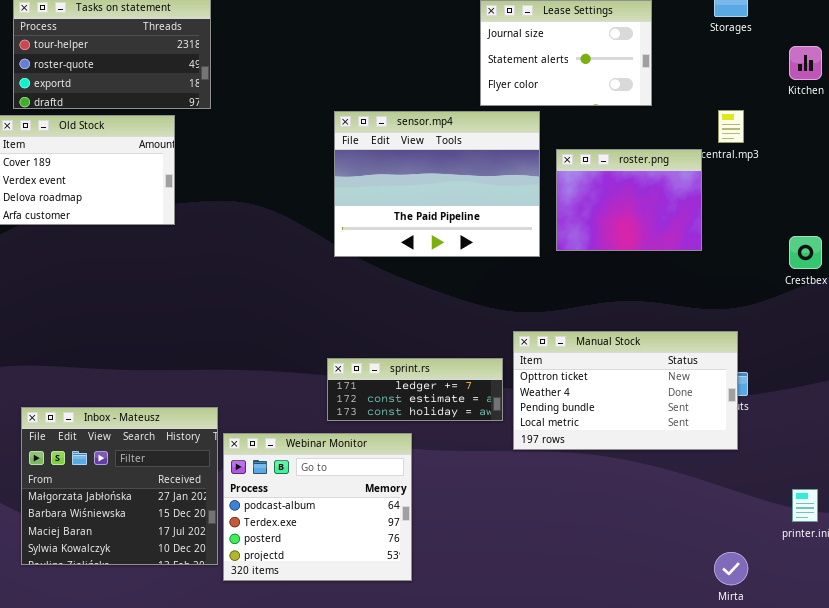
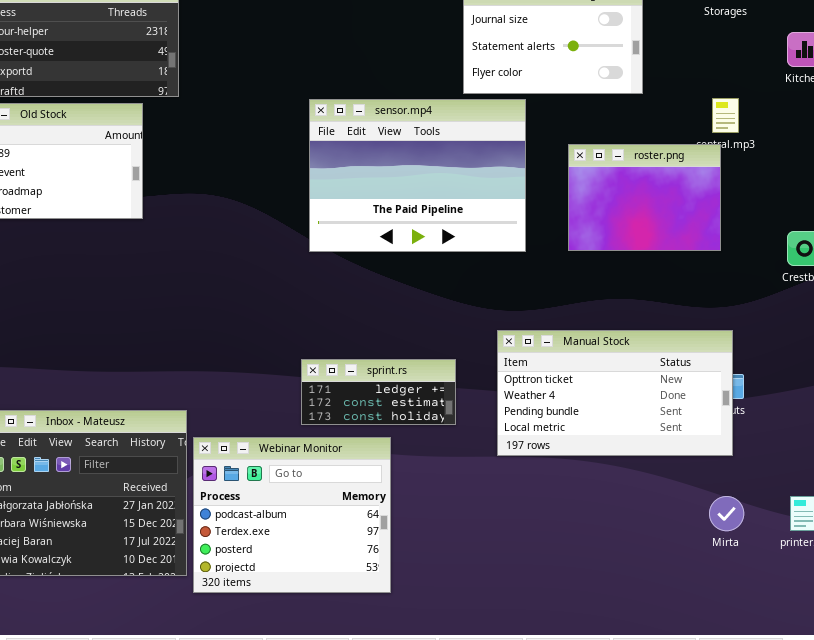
roster.png: [556,149,702,251] -> [568,144,721,251], moved
sprint.rs: [327,358,503,421] -> [301,359,456,425], resized
Mirta: [714,552,748,585] -> [709,496,744,531], moved

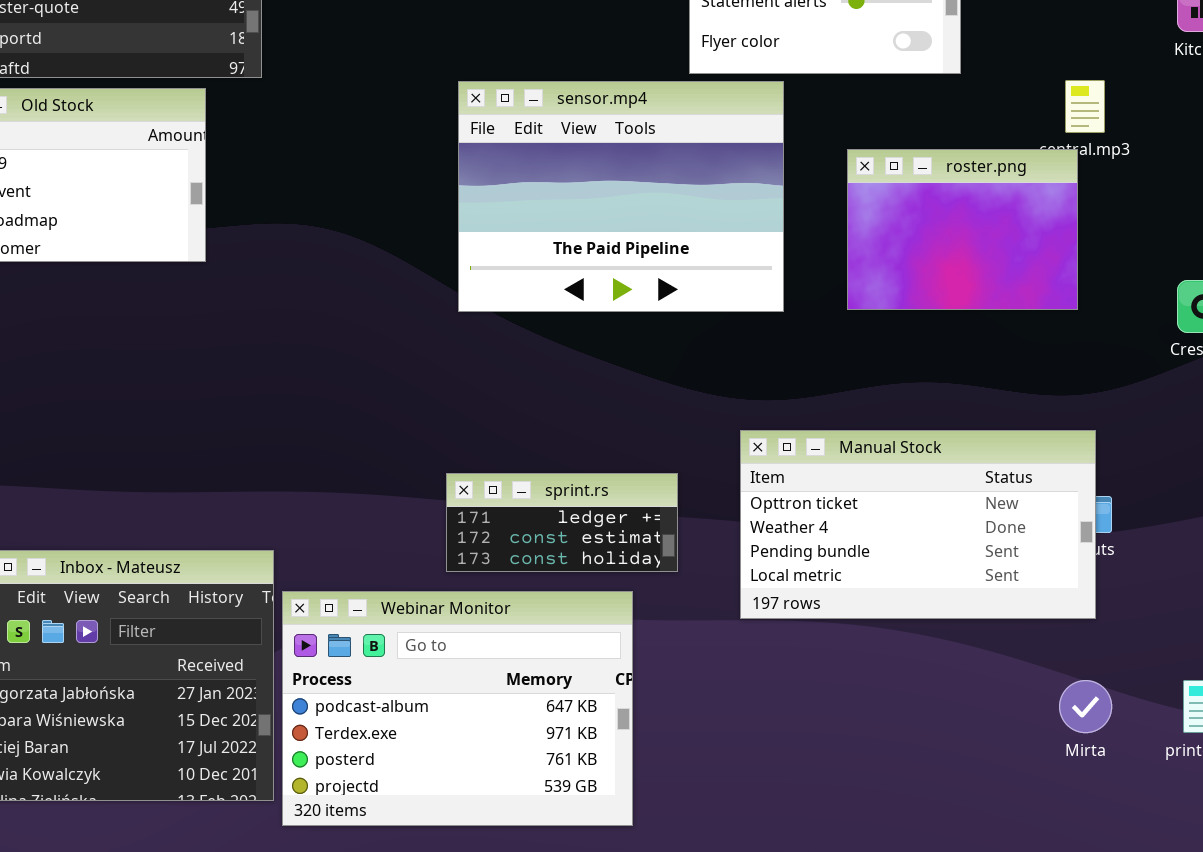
Webinar Monitor: [193,437,391,593] -> [282,591,633,826], resized

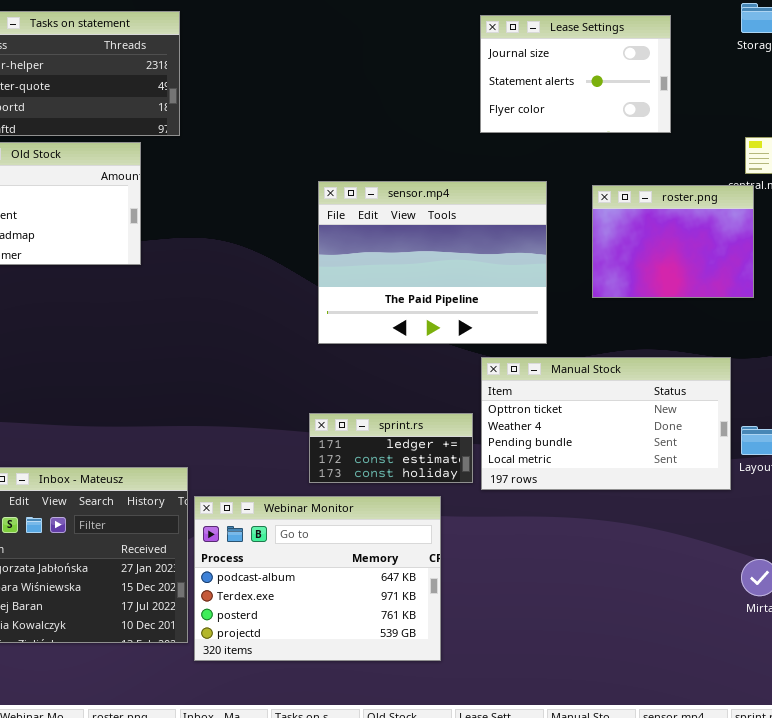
sensor.mp4: [458,81,784,312] -> [318,181,547,344], moved
Manual Stock: [740,430,1096,619] -> [481,357,731,490], moved

